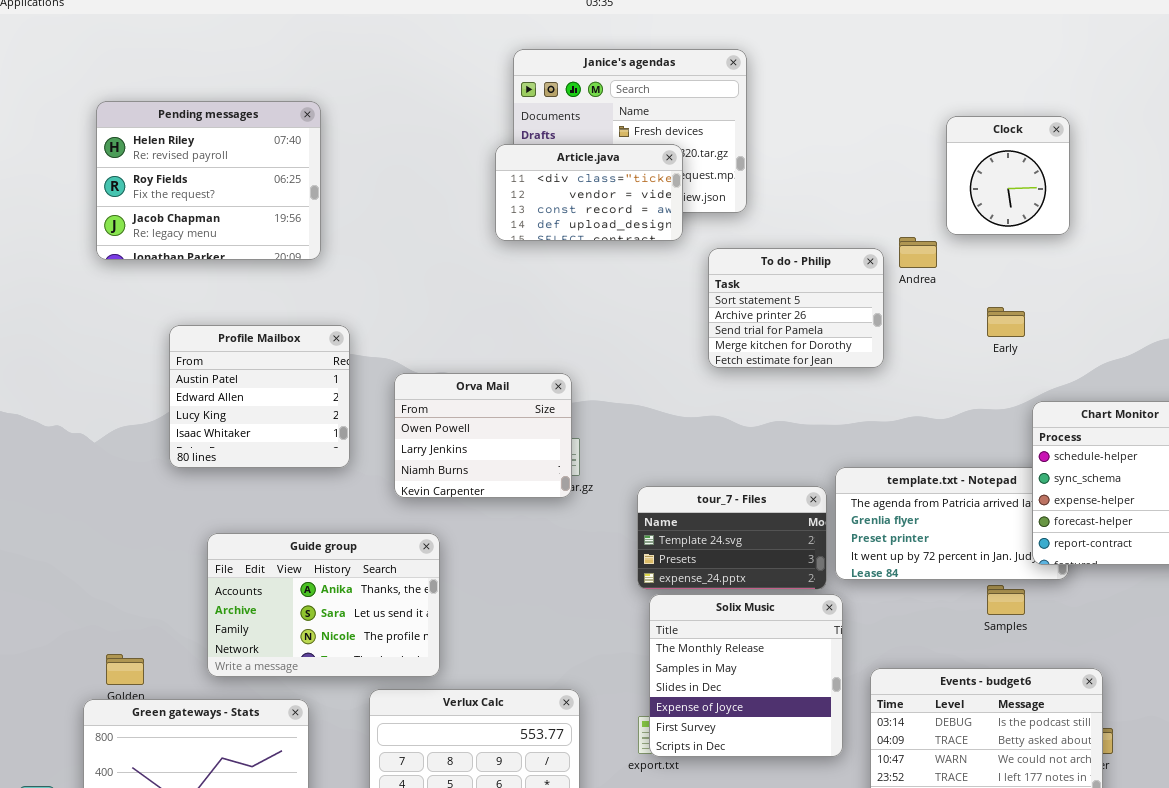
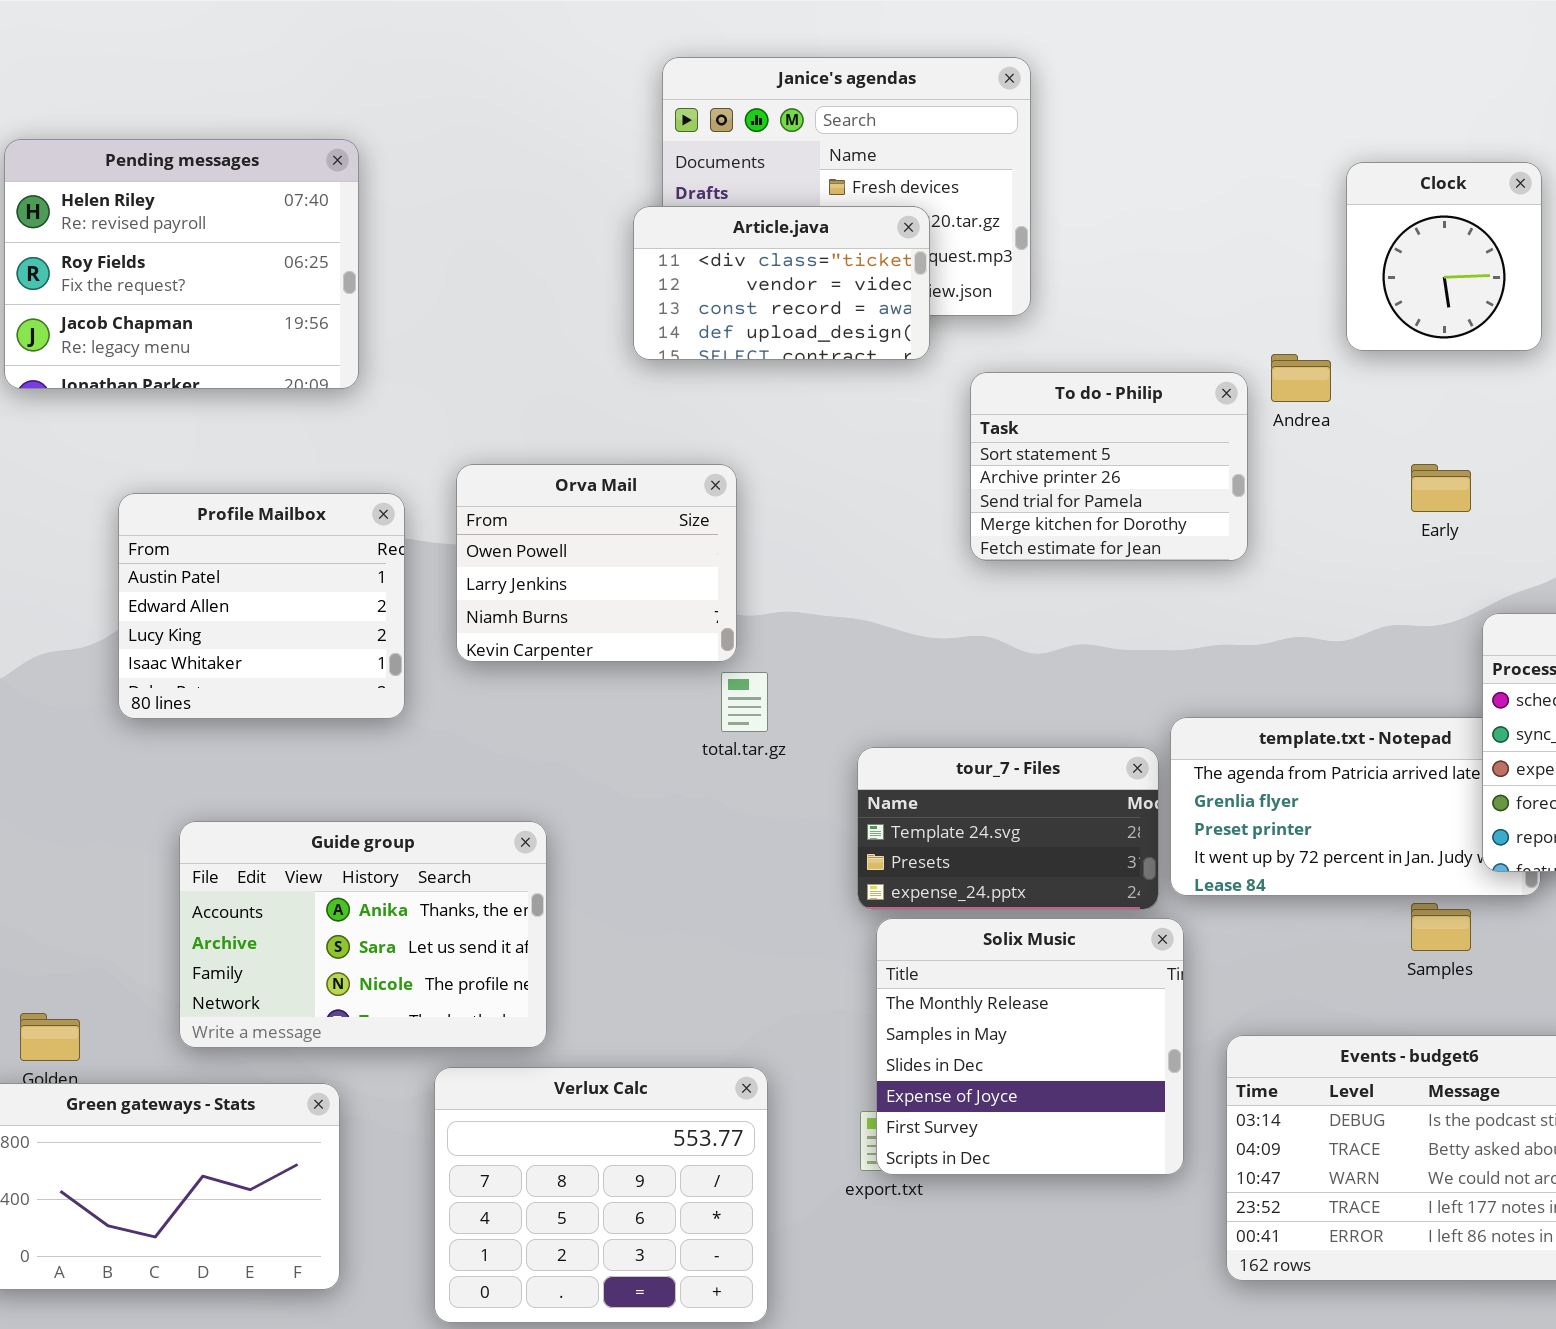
Orva Mail: [394,373,572,498] -> [456,464,737,662], moved

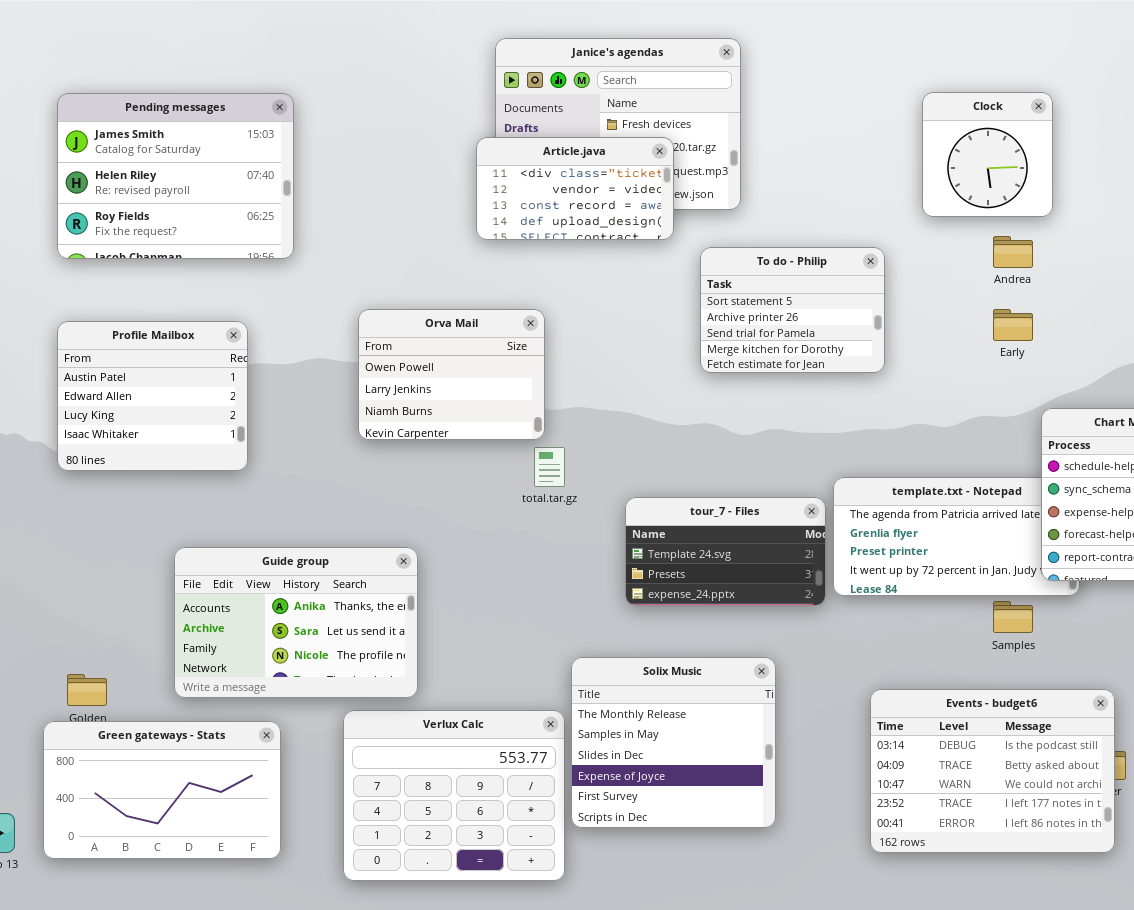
Pending messages: [4,139,359,389] -> [57,93,294,259], scrolled up 1 row
Clock: [1346,162,1542,351] -> [922,92,1053,217], moved
Andrea: [1271,354,1331,402] -> [993,236,1033,268], moved
Profile Mailbox: [118,493,405,719] -> [57,321,248,471], moved
Solix Music: [876,918,1184,1175] -> [571,657,776,828], moved

